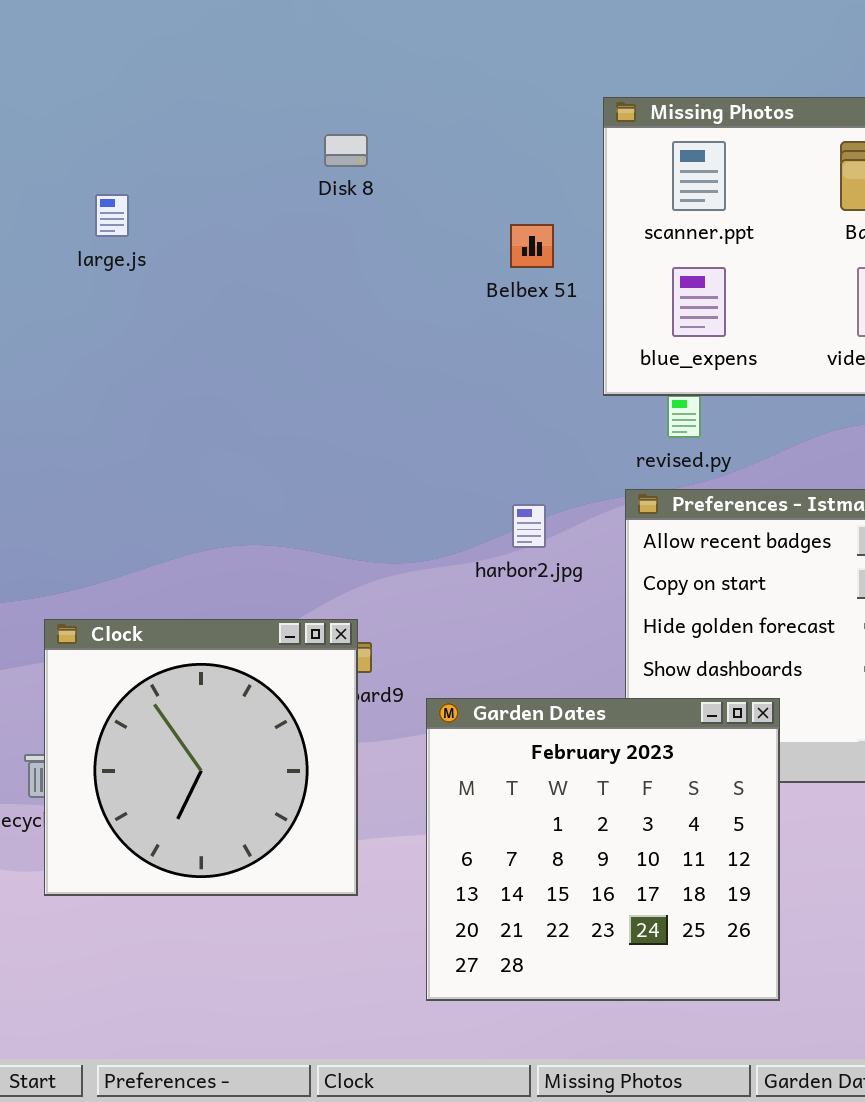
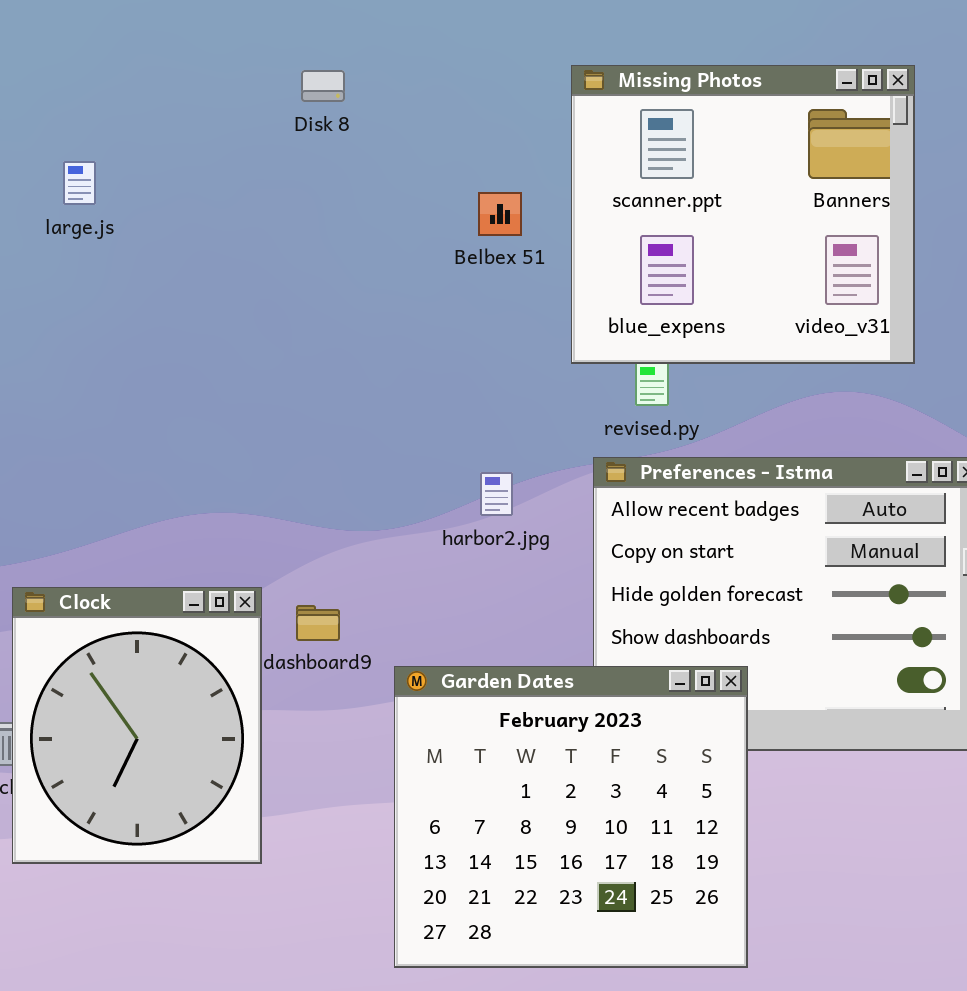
Disk 8: [324,134,368,167] -> [301,70,345,102], moved
Clock: [44,619,358,896] -> [12,587,262,864], resized

